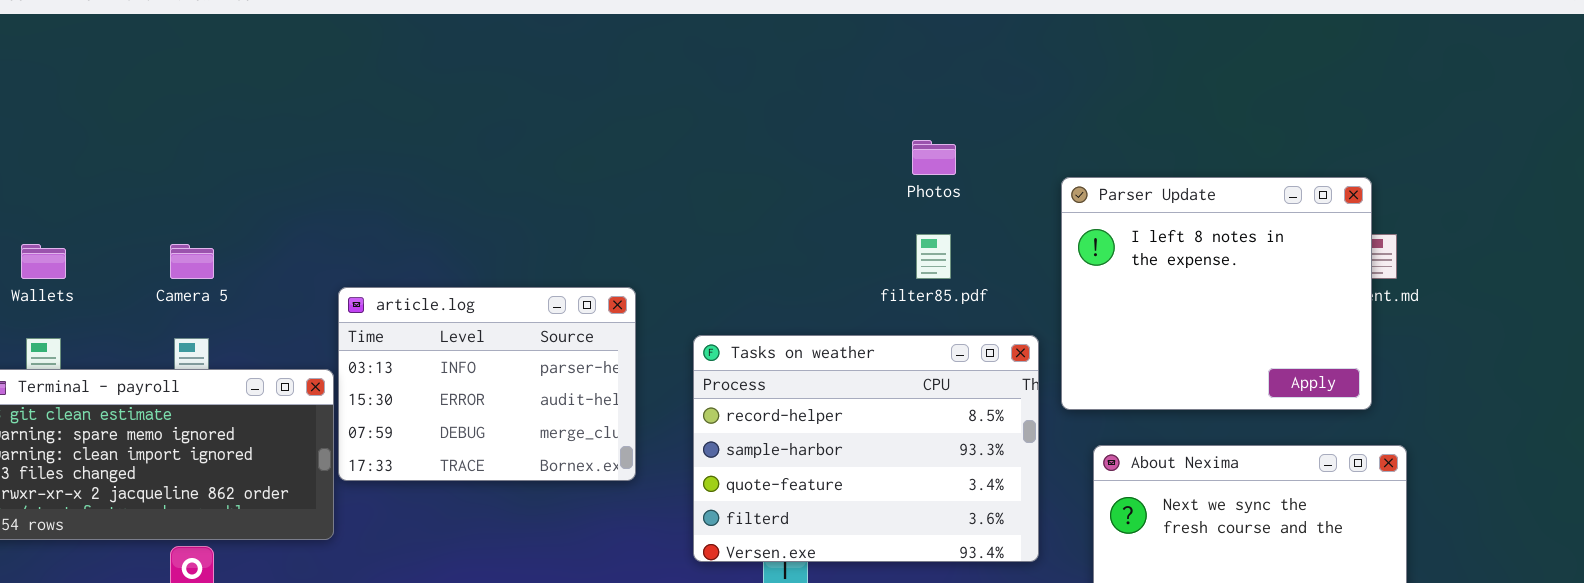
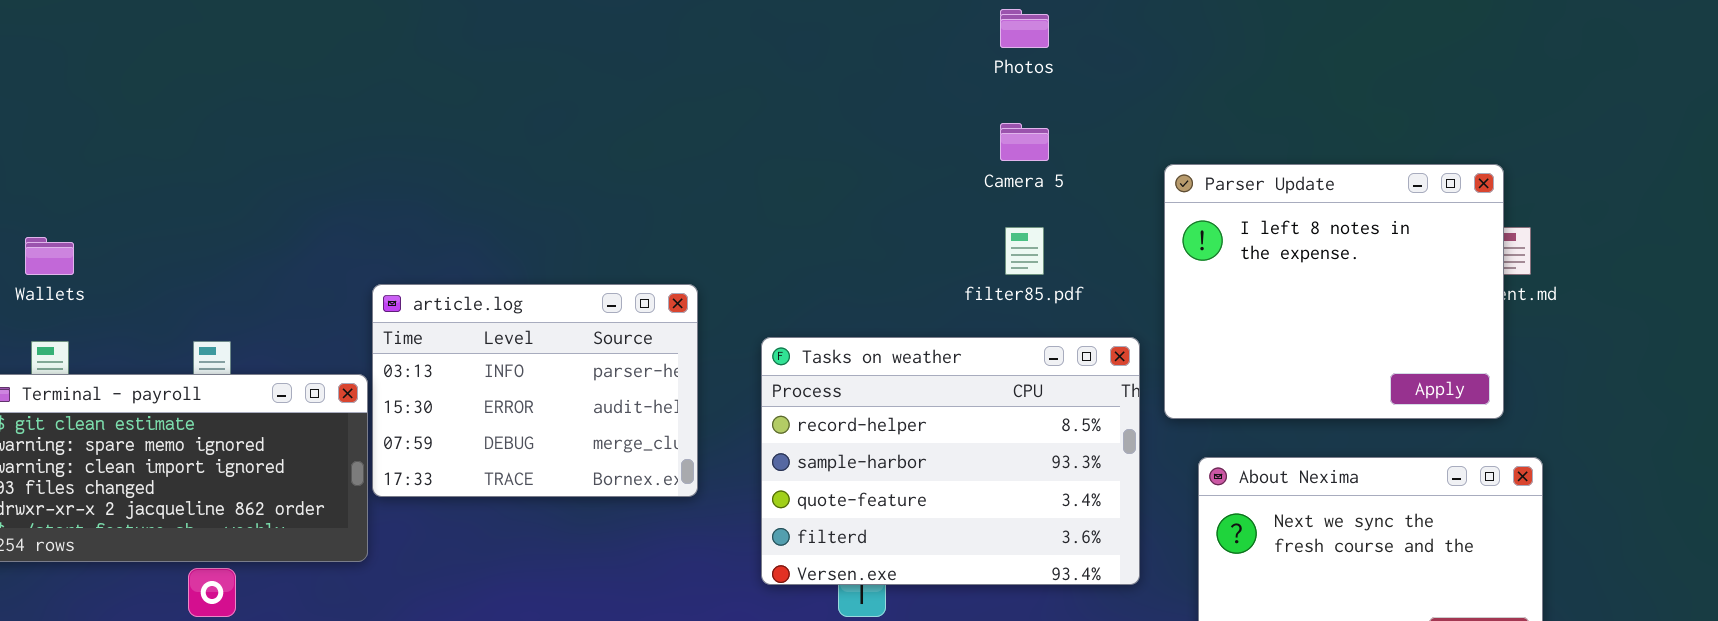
Photos: [912,140,956,175] -> [1000,9,1049,48], moved
Camera 5: [170,244,214,279] -> [1000,123,1049,161], moved

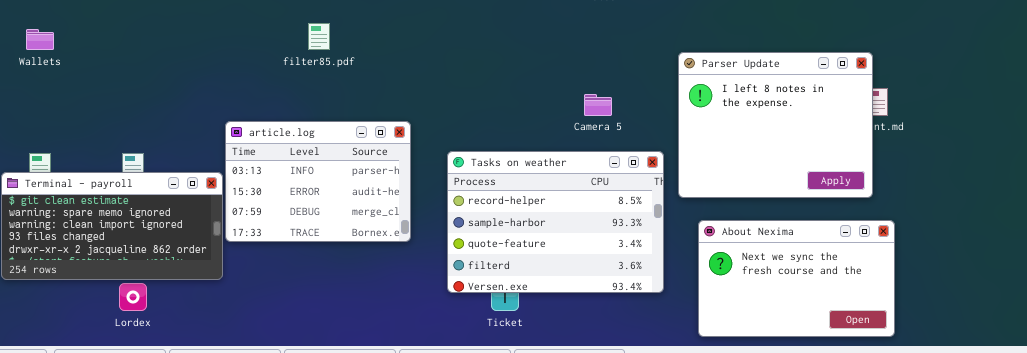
Camera 5: [1000,123,1049,161] -> [584,94,612,116], moved
filter85.pdf: [1005,227,1044,275] -> [308,23,330,50], moved
Wallets: [25,237,74,275] -> [26,29,54,50], moved

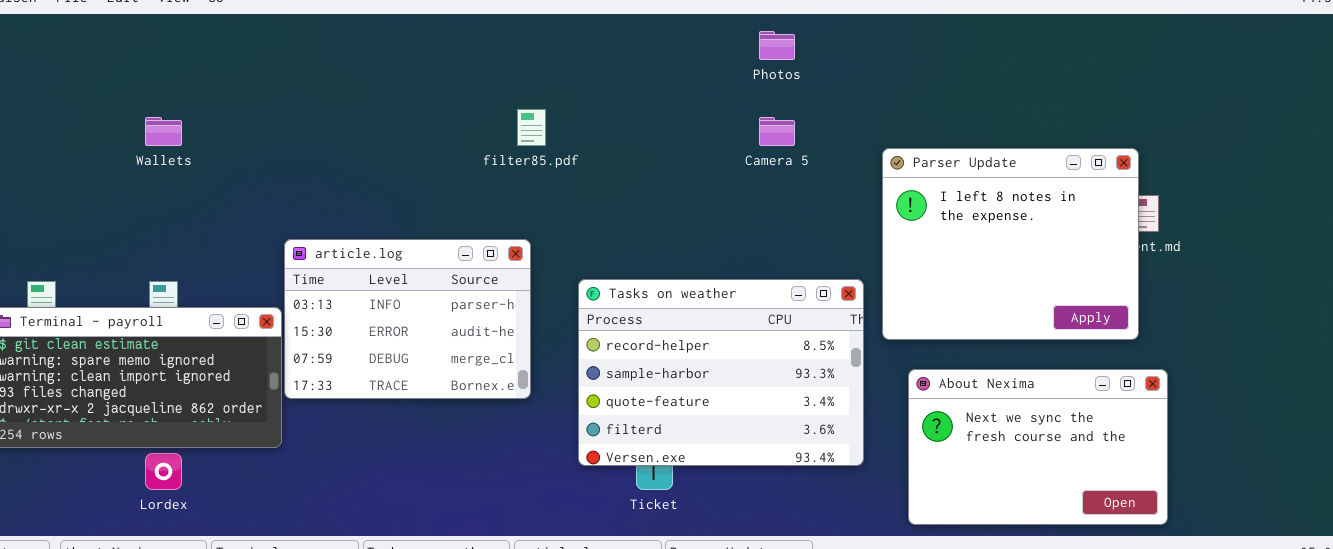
filter85.pdf: [308,23,330,50] -> [517,109,546,146], moved
Wallets: [26,29,54,50] -> [145,117,182,146], moved
Camera 5: [584,94,612,116] -> [759,117,795,146], moved

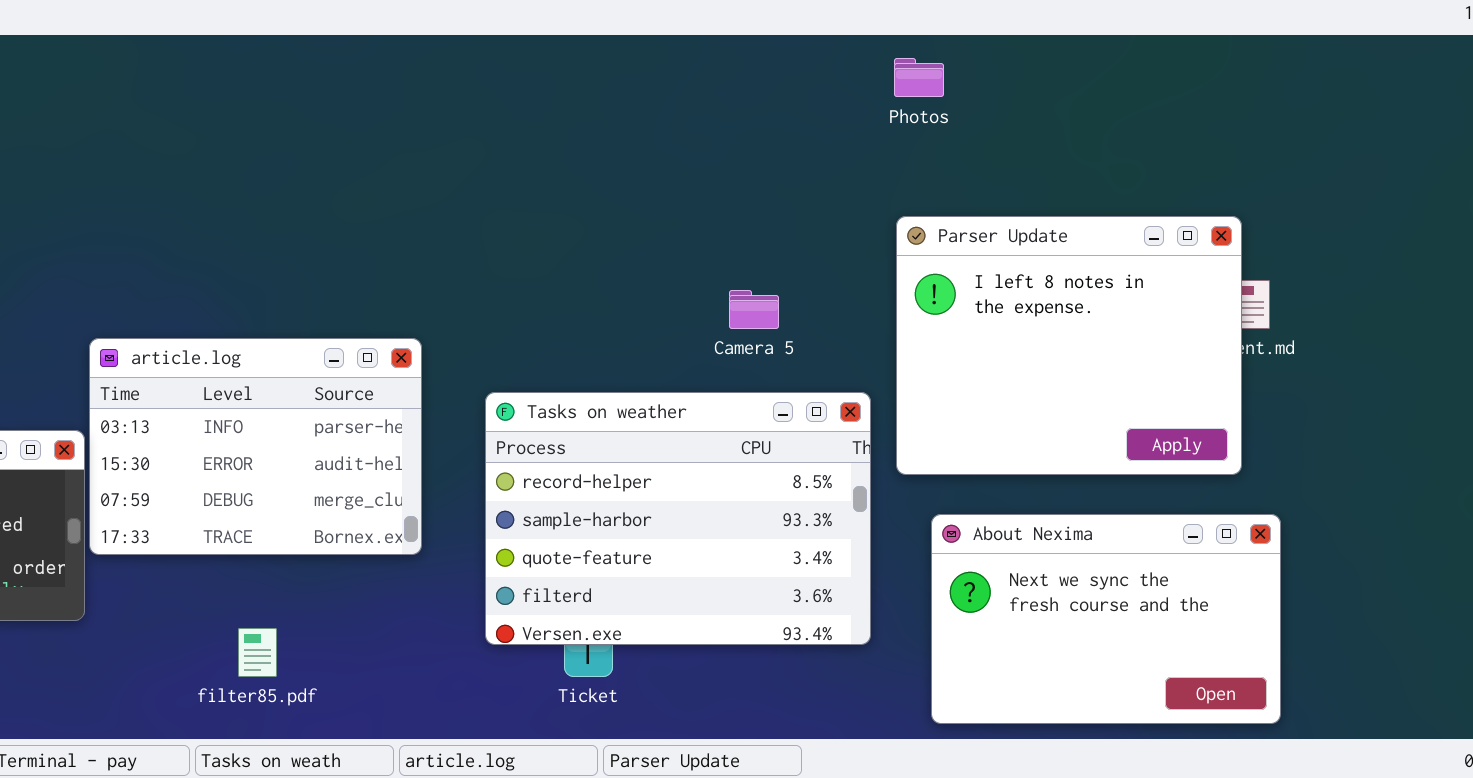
Photos: [759,31,795,60] -> [894,58,944,97], moved
filter85.pdf: [517,109,546,146] -> [238,628,277,677], moved
Camera 5: [759,117,795,146] -> [729,290,779,329], moved

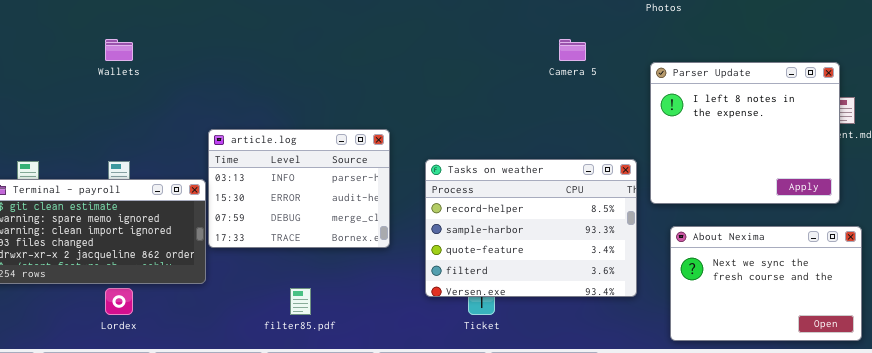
Camera 5: [729,290,779,329] -> [559,39,586,61], moved

